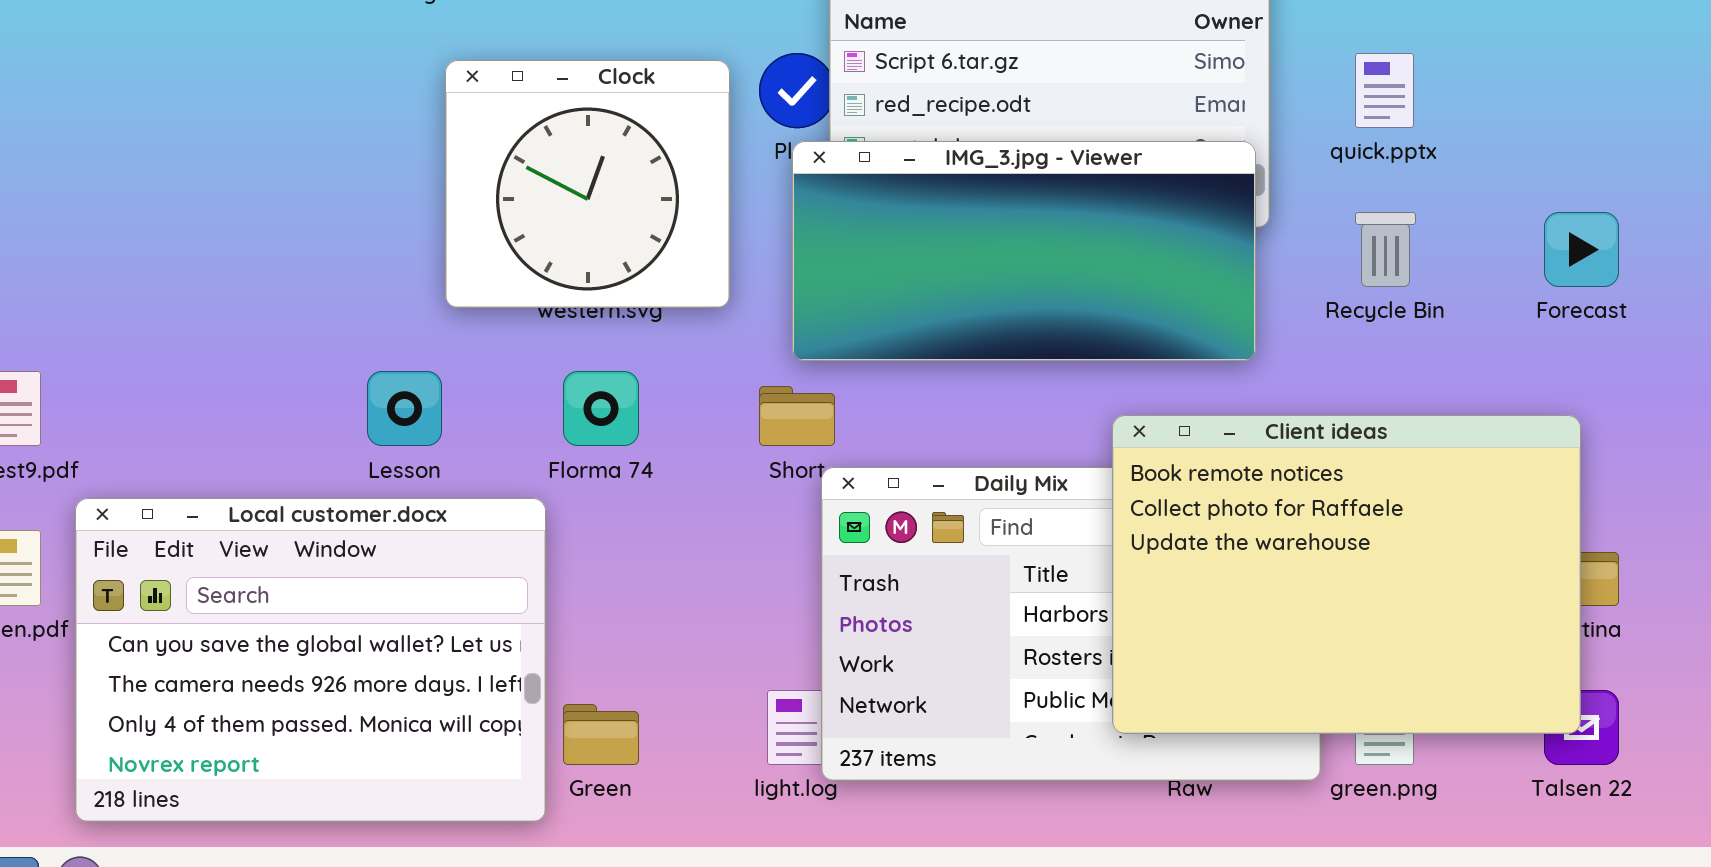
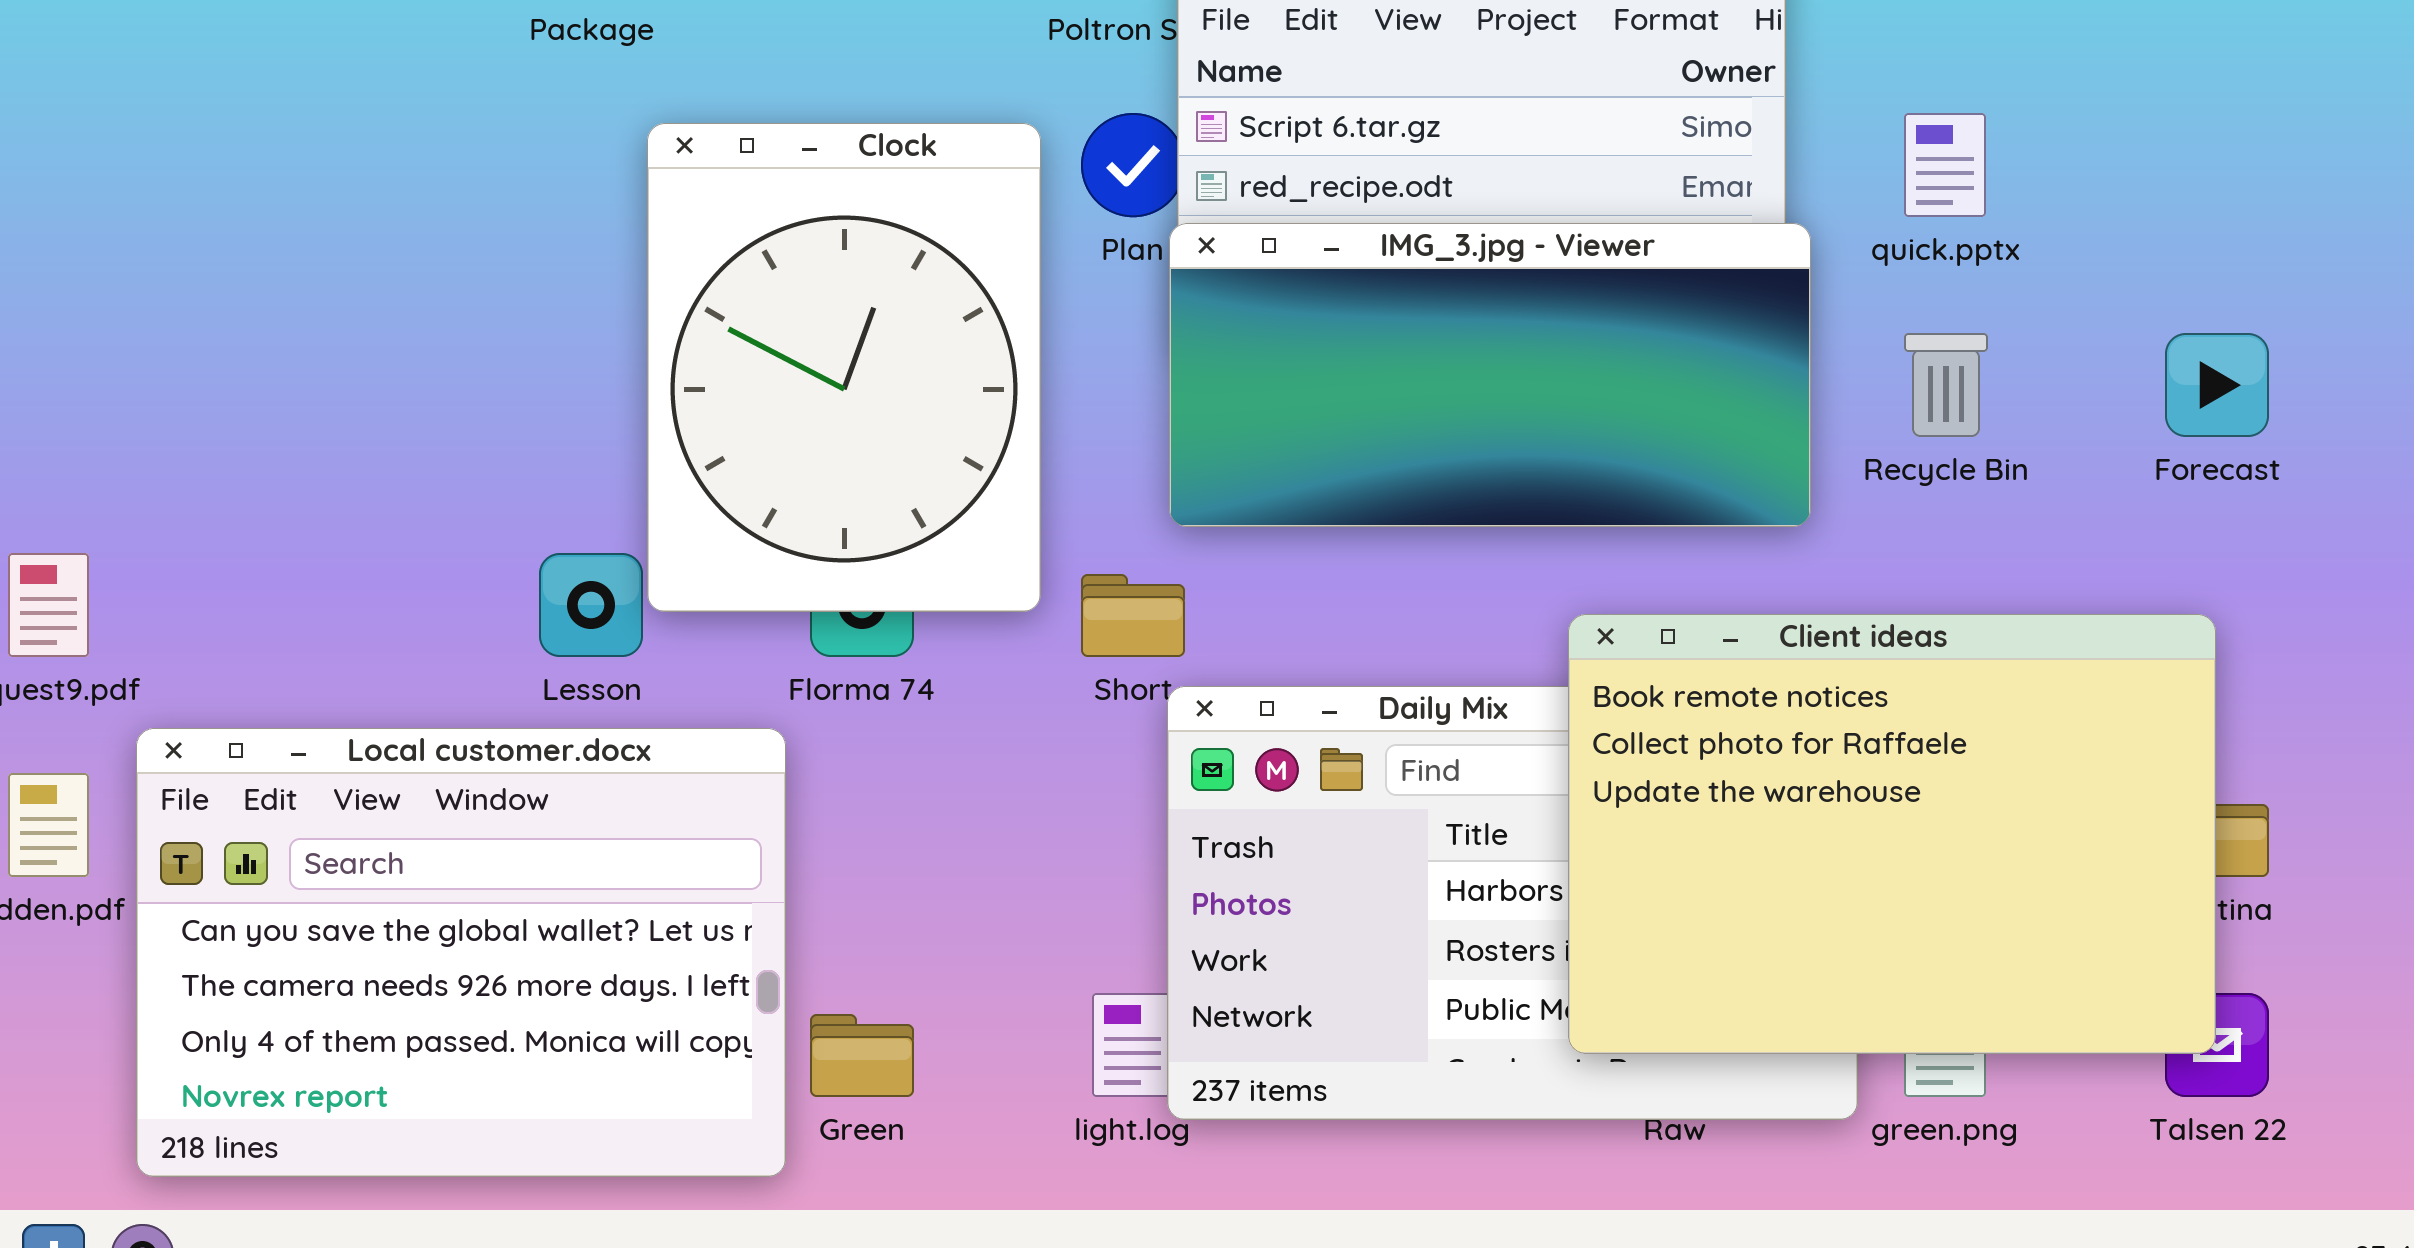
Clock: [445,60,730,308] -> [647,123,1041,612], resized
IMG_3.jpg - Viewer: [792,141,1256,361] -> [1169,223,1811,527], moved

